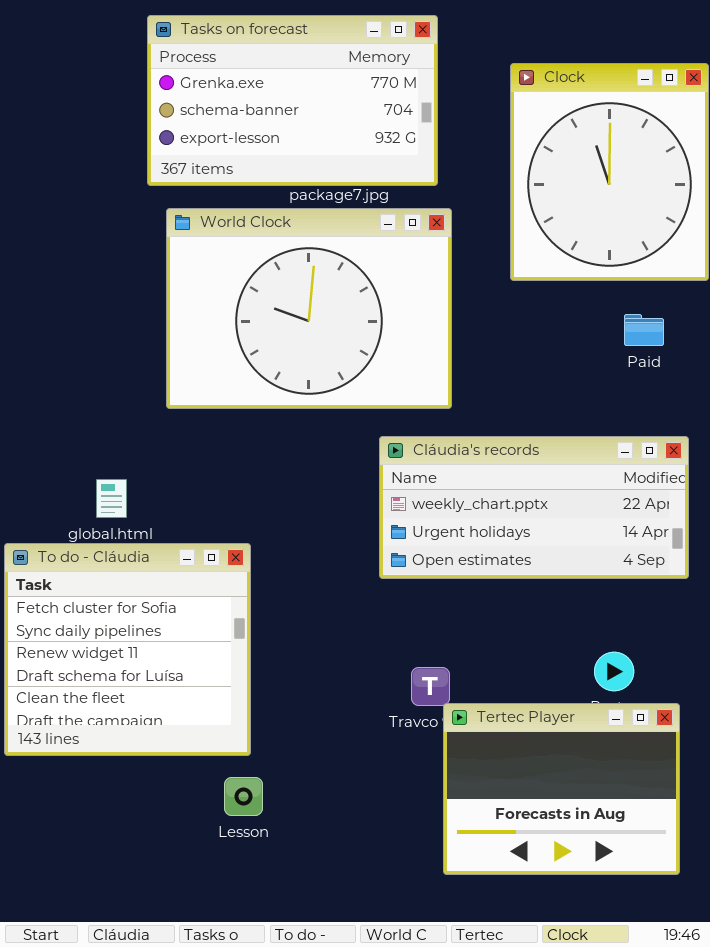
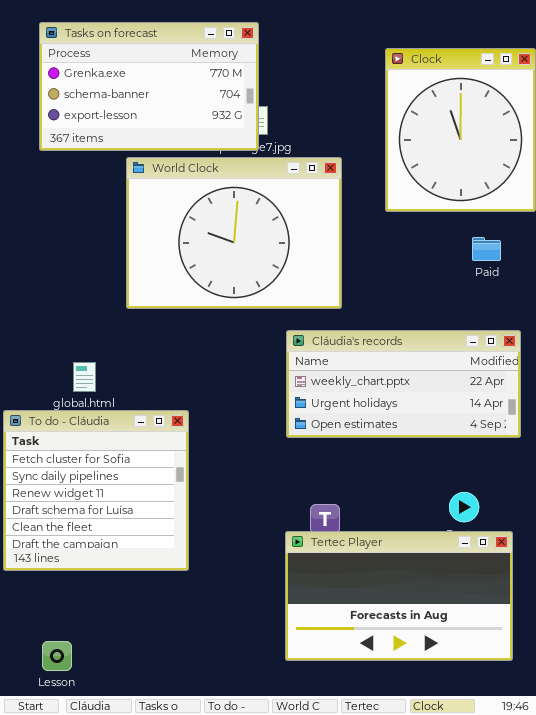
Tasks on forecast: [147,15,438,186] -> [39,22,259,151], moved
Tertec Player: [443,703,680,875] -> [285,531,513,661], resized
Lesson: [224,777,263,816] -> [42,641,72,671], moved

